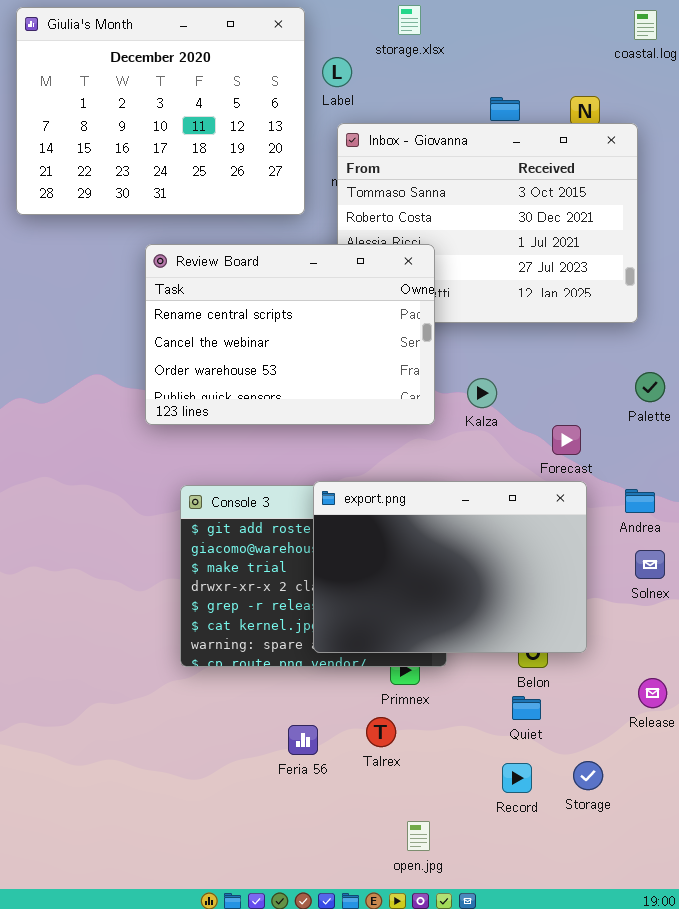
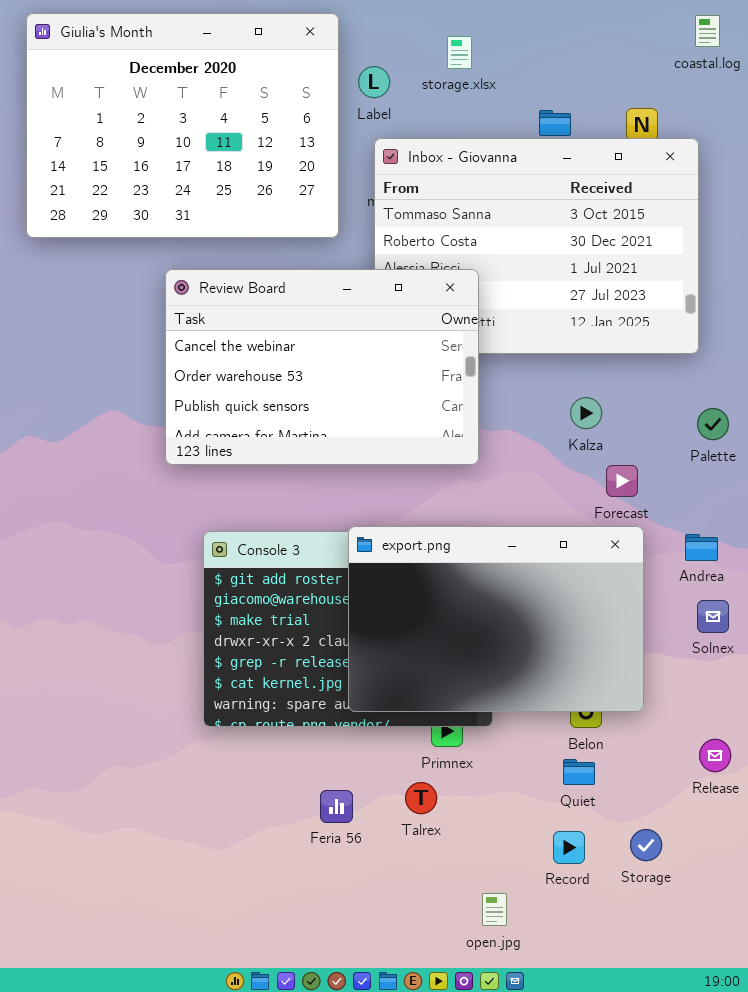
storage.xlsx: [398,5,421,35] -> [447,36,472,69], moved
Review Board: [145,244,435,425] -> [165,269,479,465], scrolled down 1 row
Kalza: [467,378,497,408] -> [570,397,602,429], moved
open.jpg: [407,821,430,851] -> [482,893,507,926], moved

